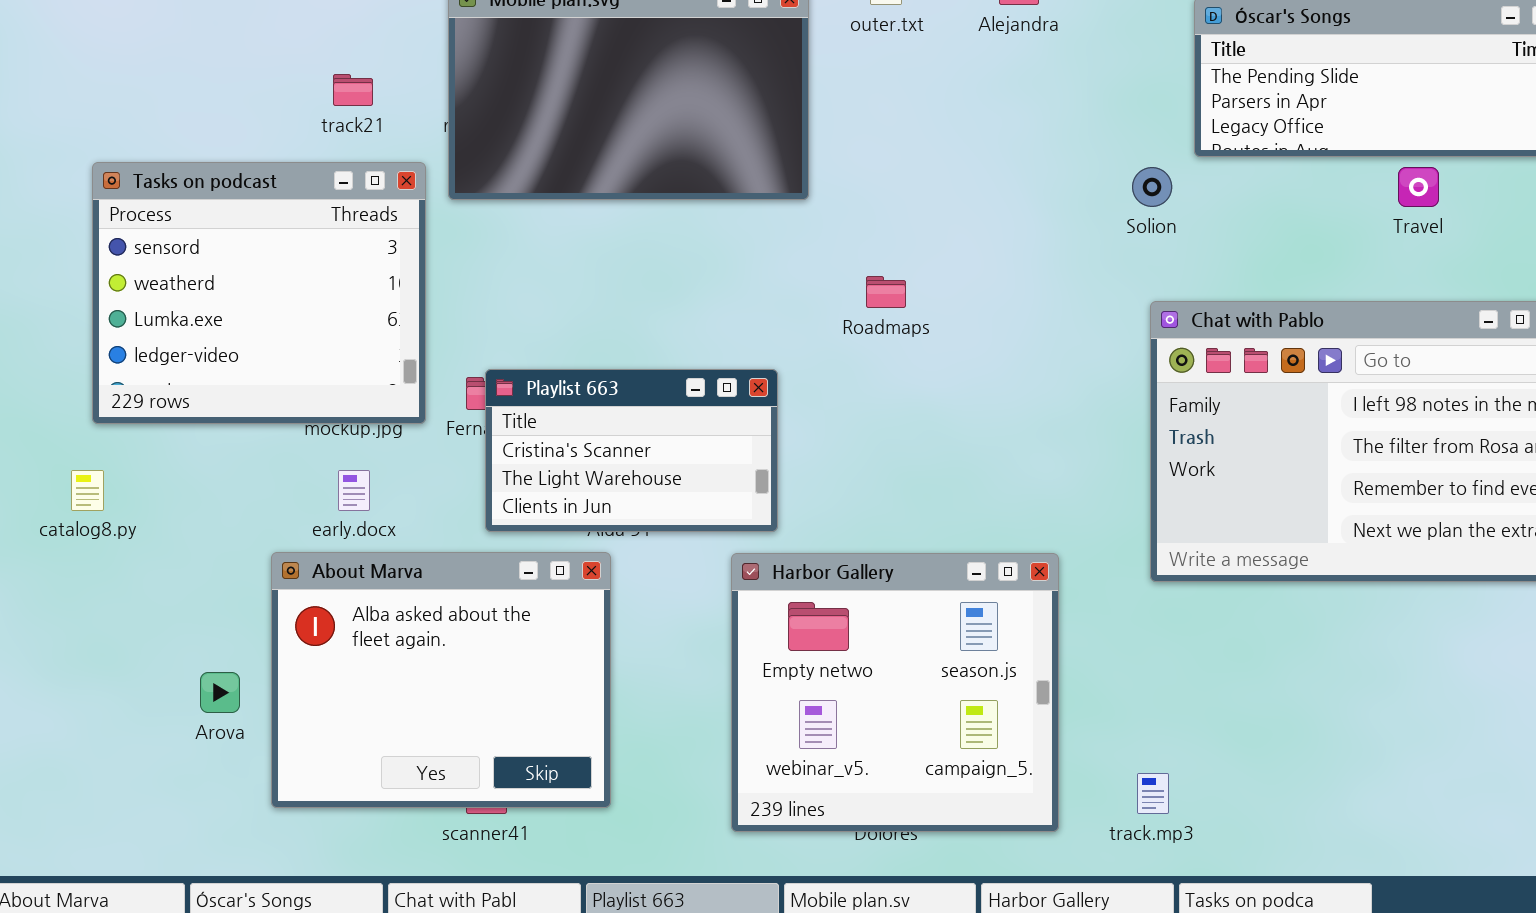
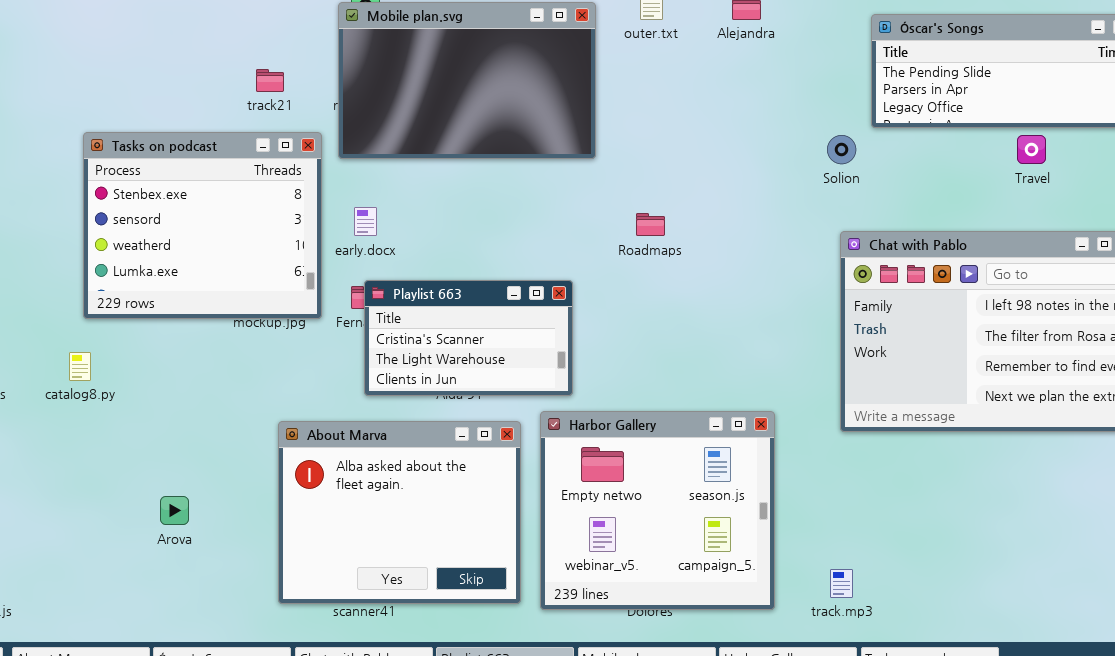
Tasks on podcast: [92,162,426,424] -> [83,132,322,319], scrolled up 1 row
early.docx: [338,470,370,511] -> [354,207,377,236], moved
About Marva: [271,552,611,808] -> [278,421,521,604], moved

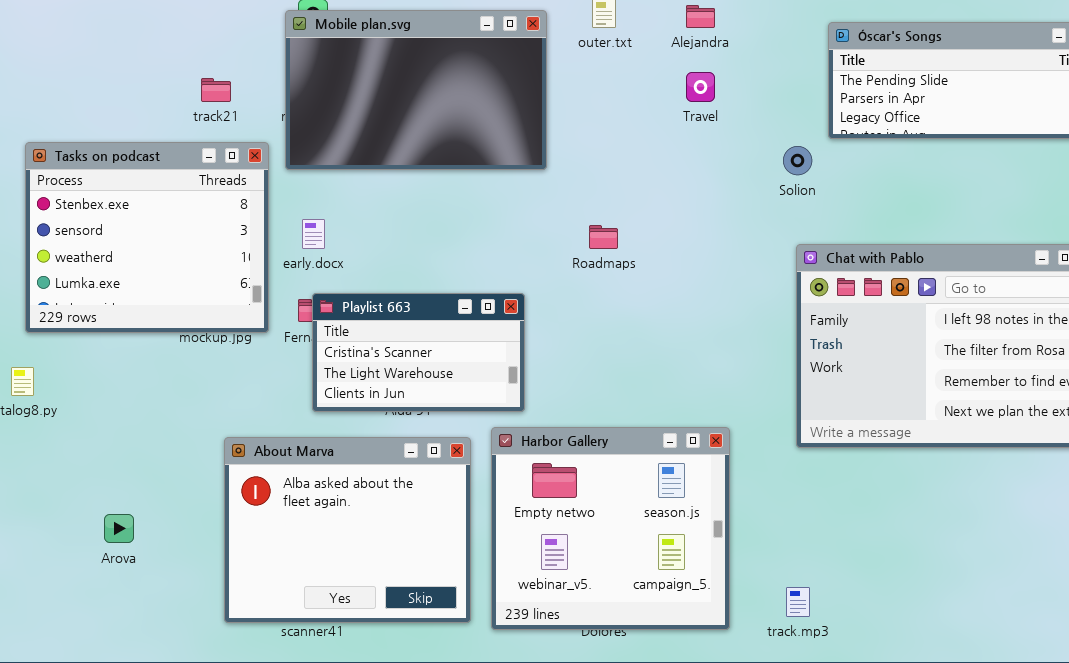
Travel: [1017,135,1046,164] -> [686,72,715,102], moved

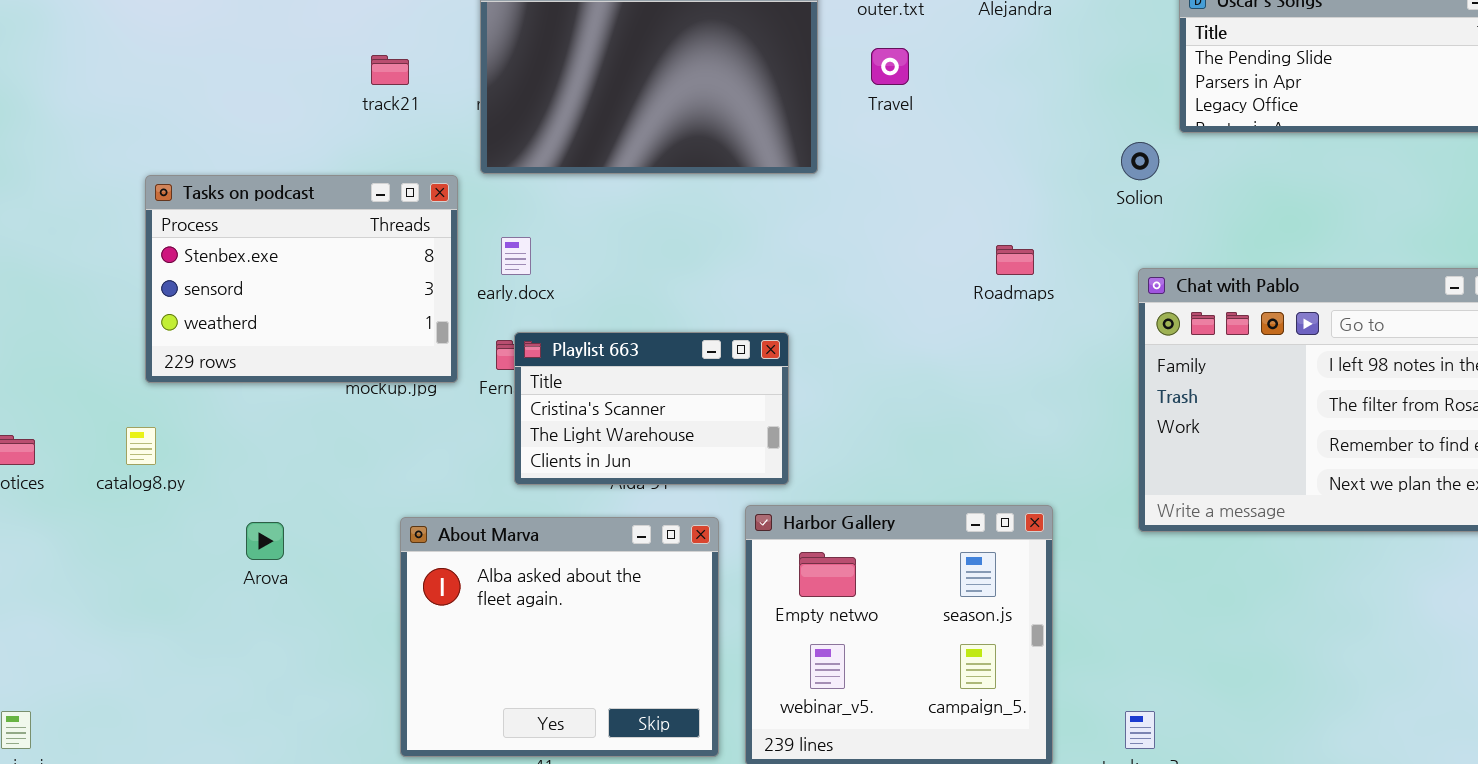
Travel: [686,72,715,102] -> [871,48,909,85], moved
Tasks on podcast: [25,142,269,333] -> [145,175,458,383], resized
Roadmaps: [589,225,618,249] -> [996,245,1034,275], moved
Arova: [104,514,134,543] -> [246,522,284,560], moved

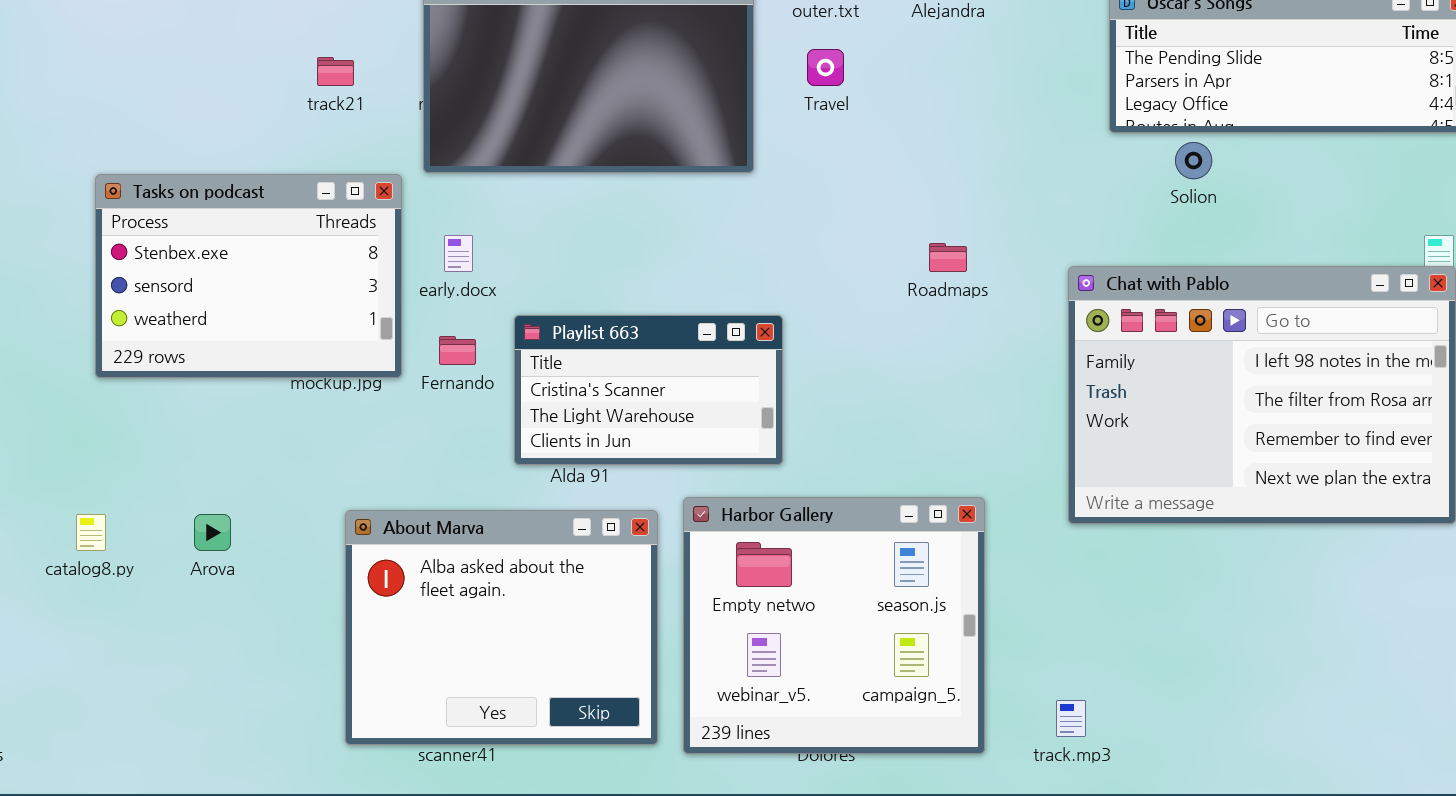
Solion: [1121,142,1159,180] -> [1175,142,1212,179], moved
Playlist 663: [514,332,789,485] -> [514,315,783,465], moved
catalog8.py: [126,427,156,465] -> [76,514,106,551], moved

